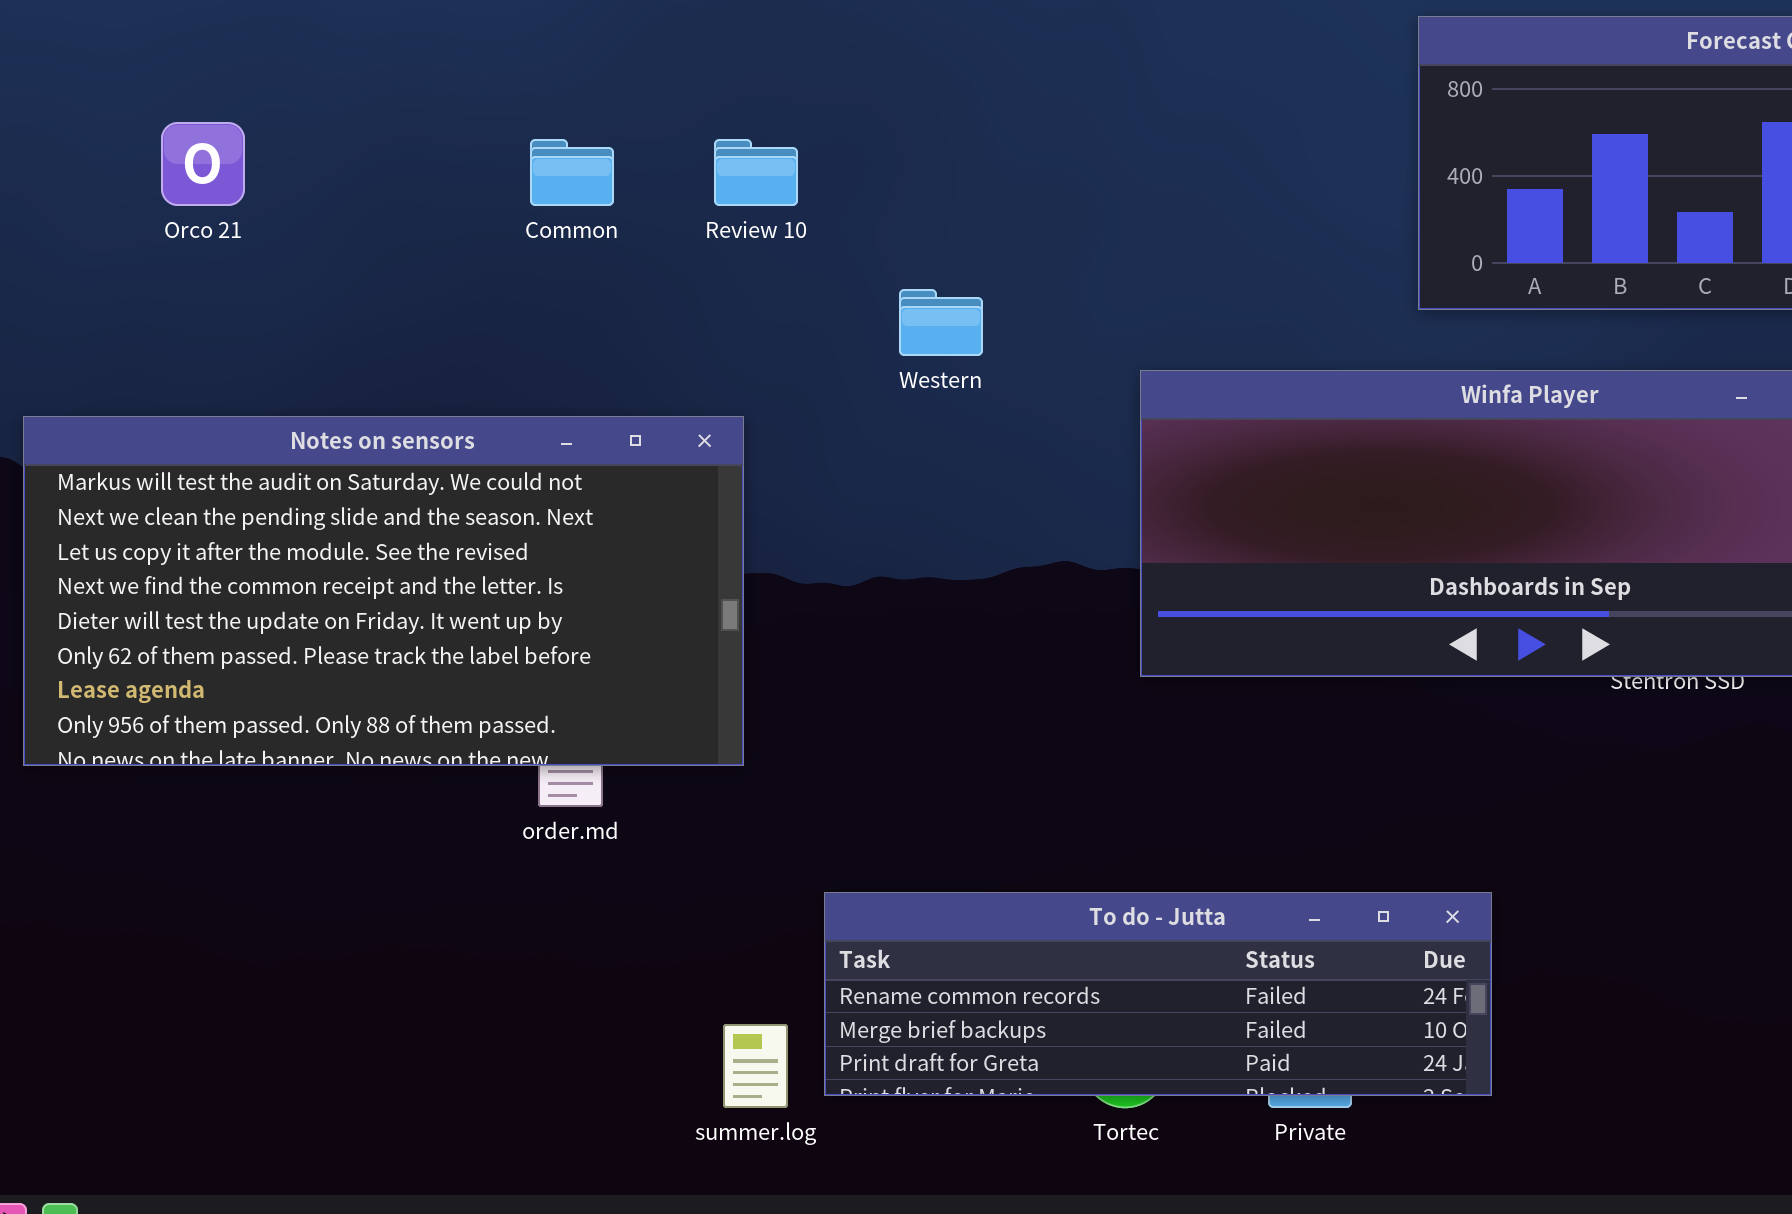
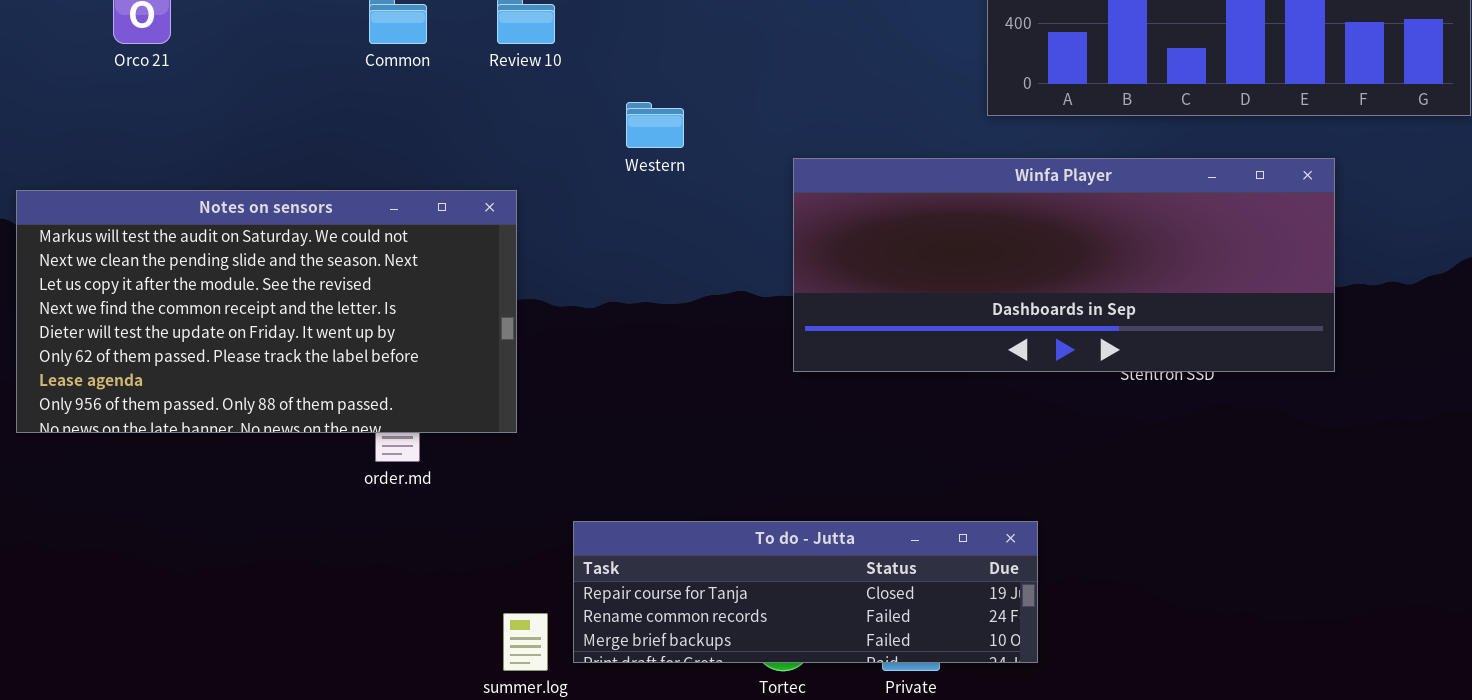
To do - Jutta: [824,892,1492,1096] -> [573,521,1038,663], scrolled up 1 row

